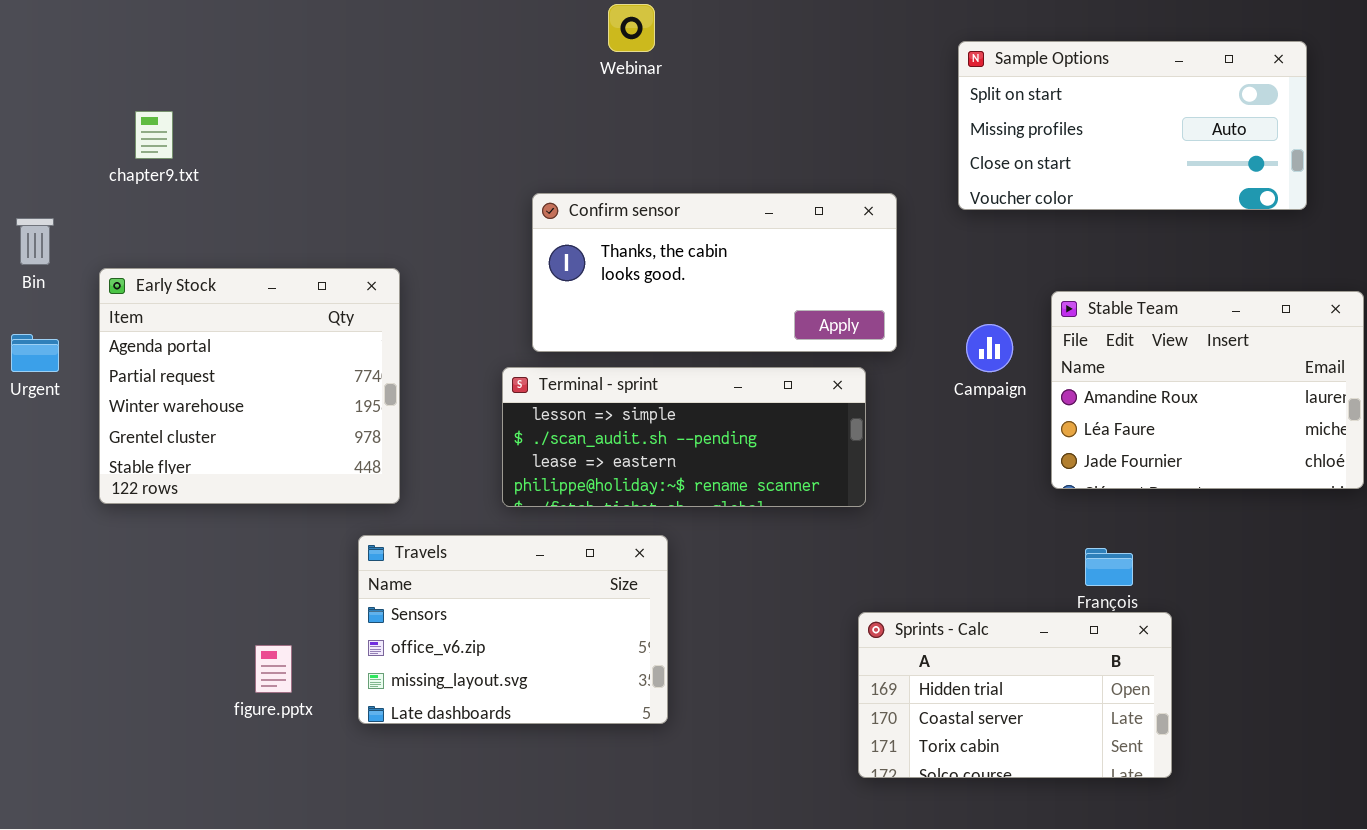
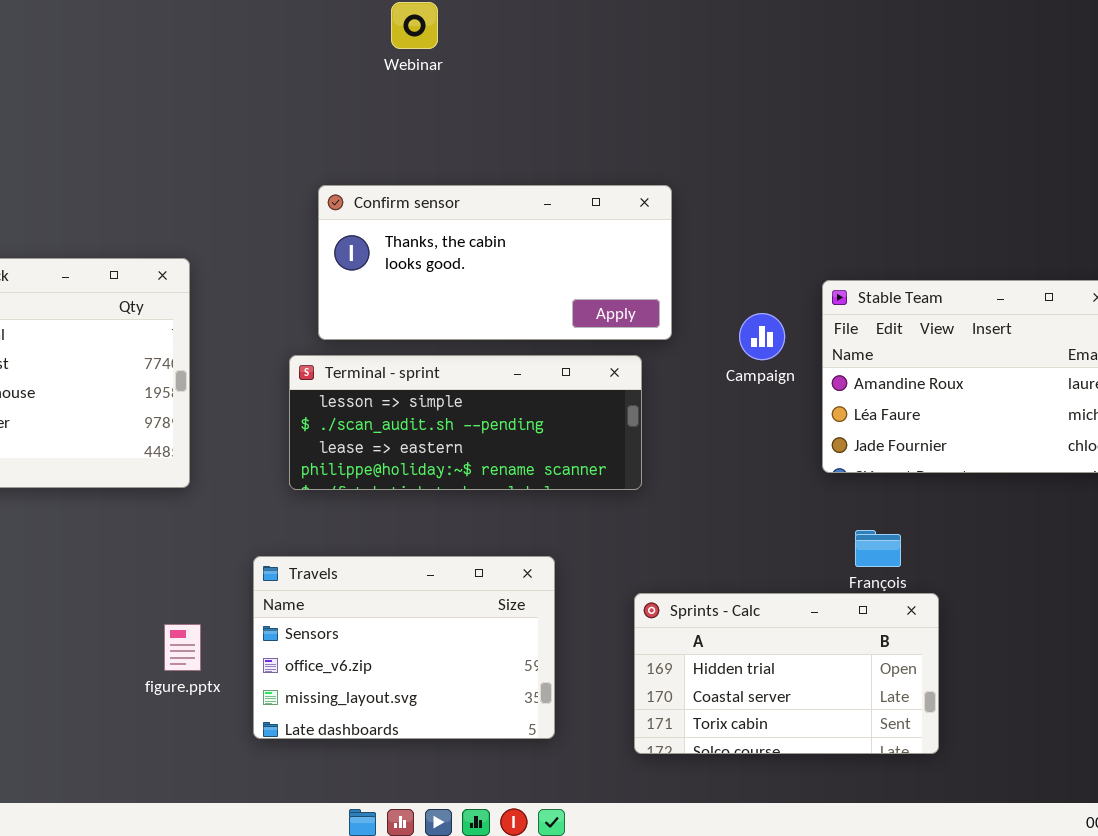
Sample Options: [958,41,1307,210] -> none, closed
Travels: [358,535,668,724] -> [253,556,555,739], moved
figure.pptx: [255,645,292,693] -> [164,624,201,671], moved

